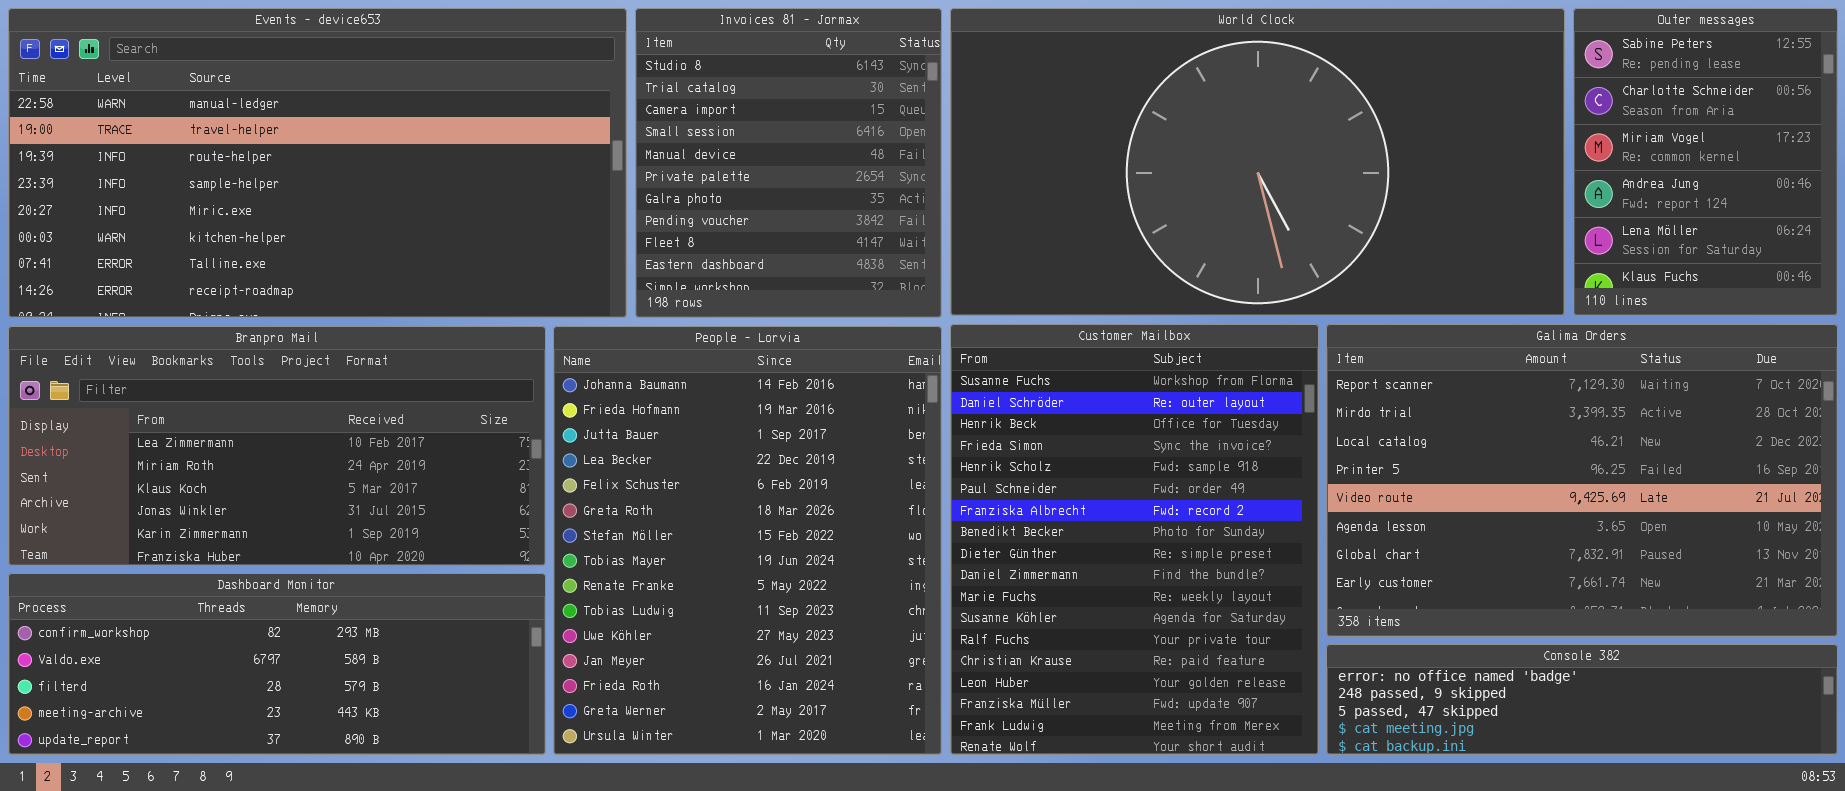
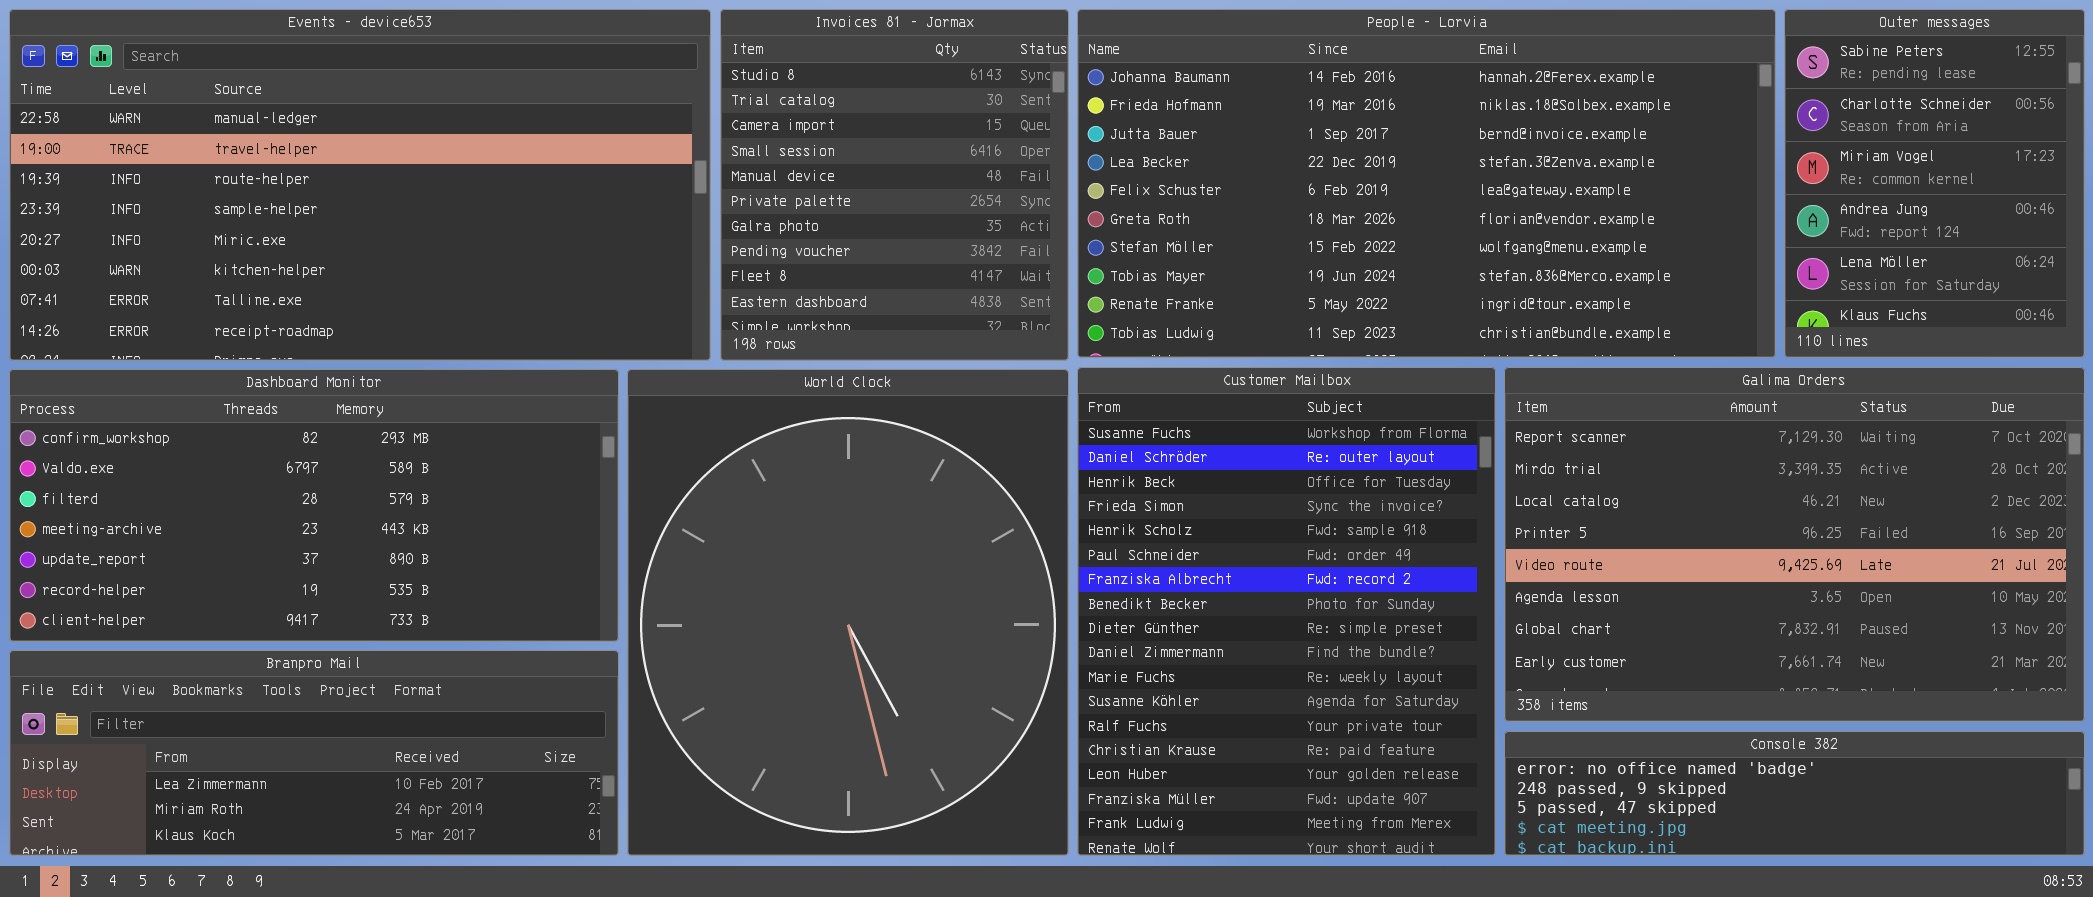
World Clock: [950,8,1565,316] -> [627,369,1069,856], moved, resized
Branpro Mail: [8,326,546,566] -> [9,650,619,856], moved, resized
People - Lorvia: [553,326,942,755] -> [1077,9,1776,358], moved, resized
Dashboard Monitor: [8,573,546,755] -> [9,369,619,642], moved, resized

